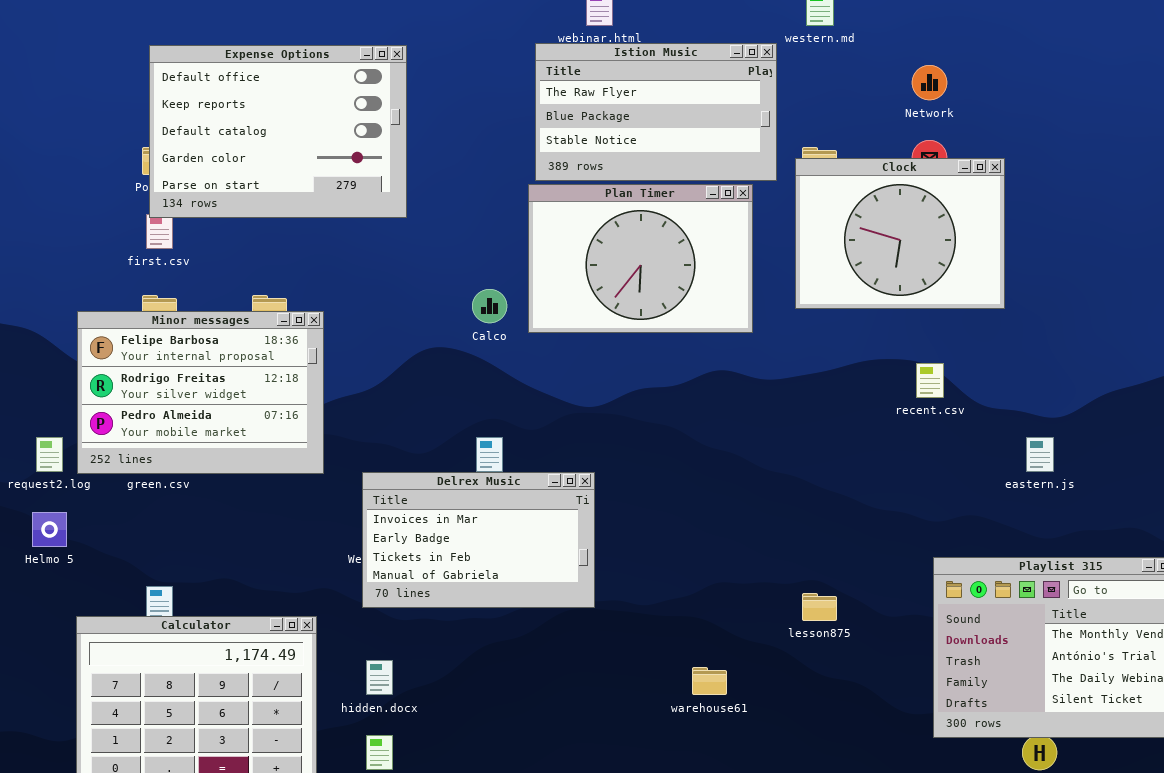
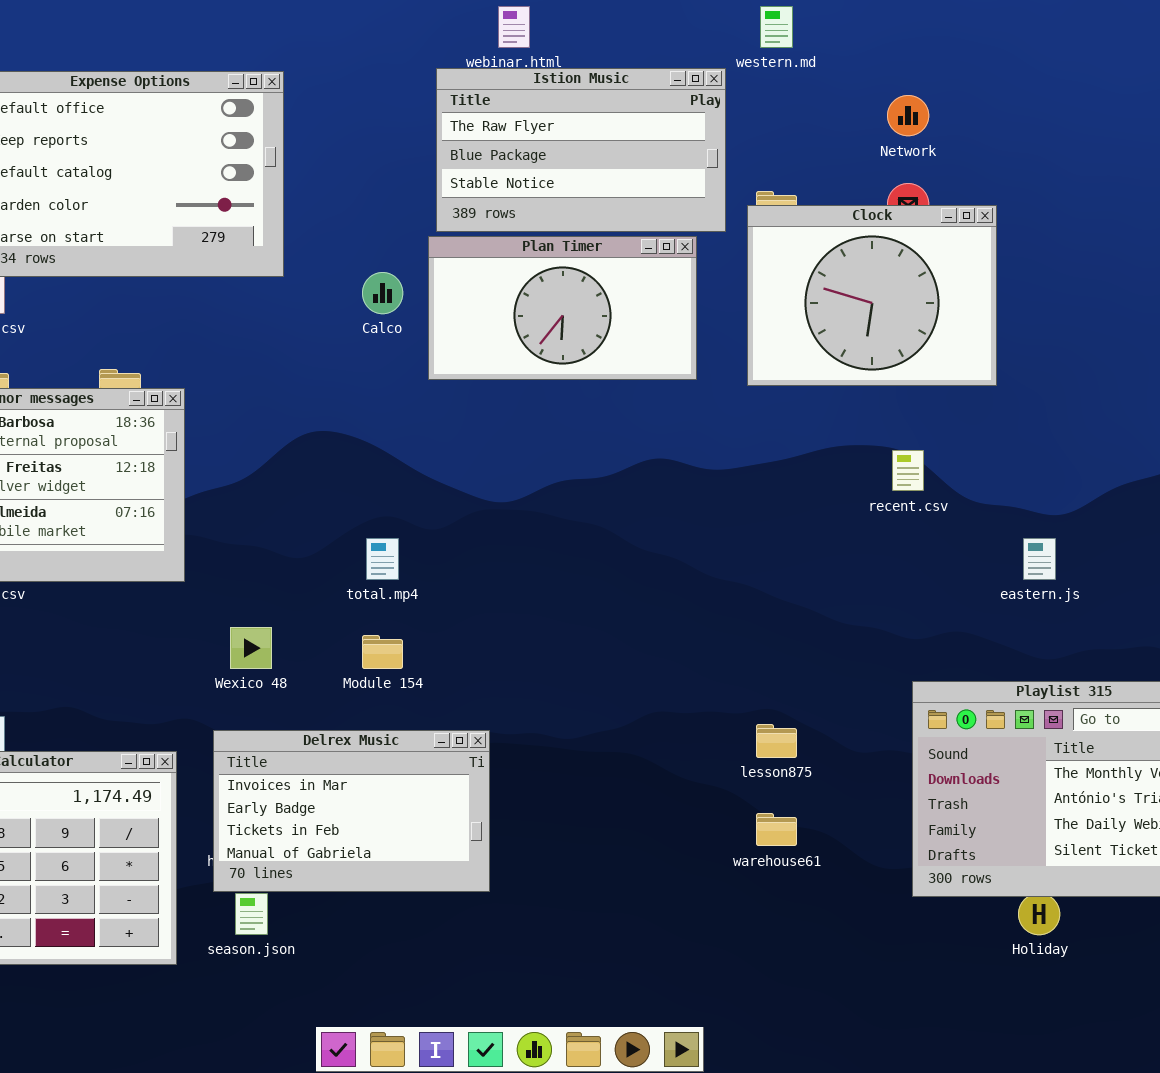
Plan Timer: [528,184,753,333] -> [428,236,697,380], resized
Calco: [472,289,507,323] -> [362,272,403,314], moved
Delrex Music: [362,472,595,608] -> [213,730,490,892], moved
warehouse61: [692,667,727,695] -> [756,813,797,846], moved

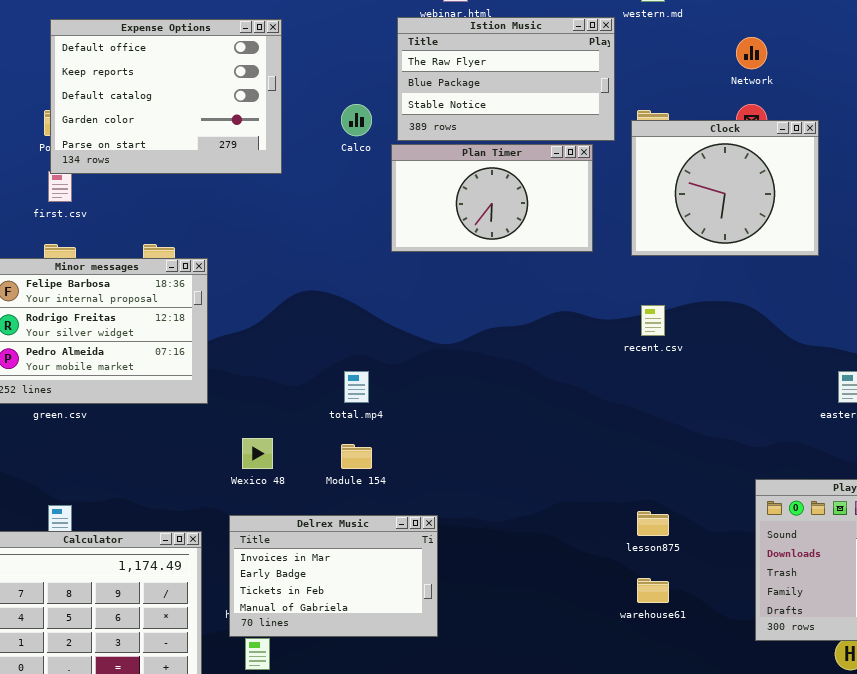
Calco: [362,272,403,314] -> [341,104,372,136], moved
recent.csv: [892,450,924,491] -> [641,305,665,336], moved

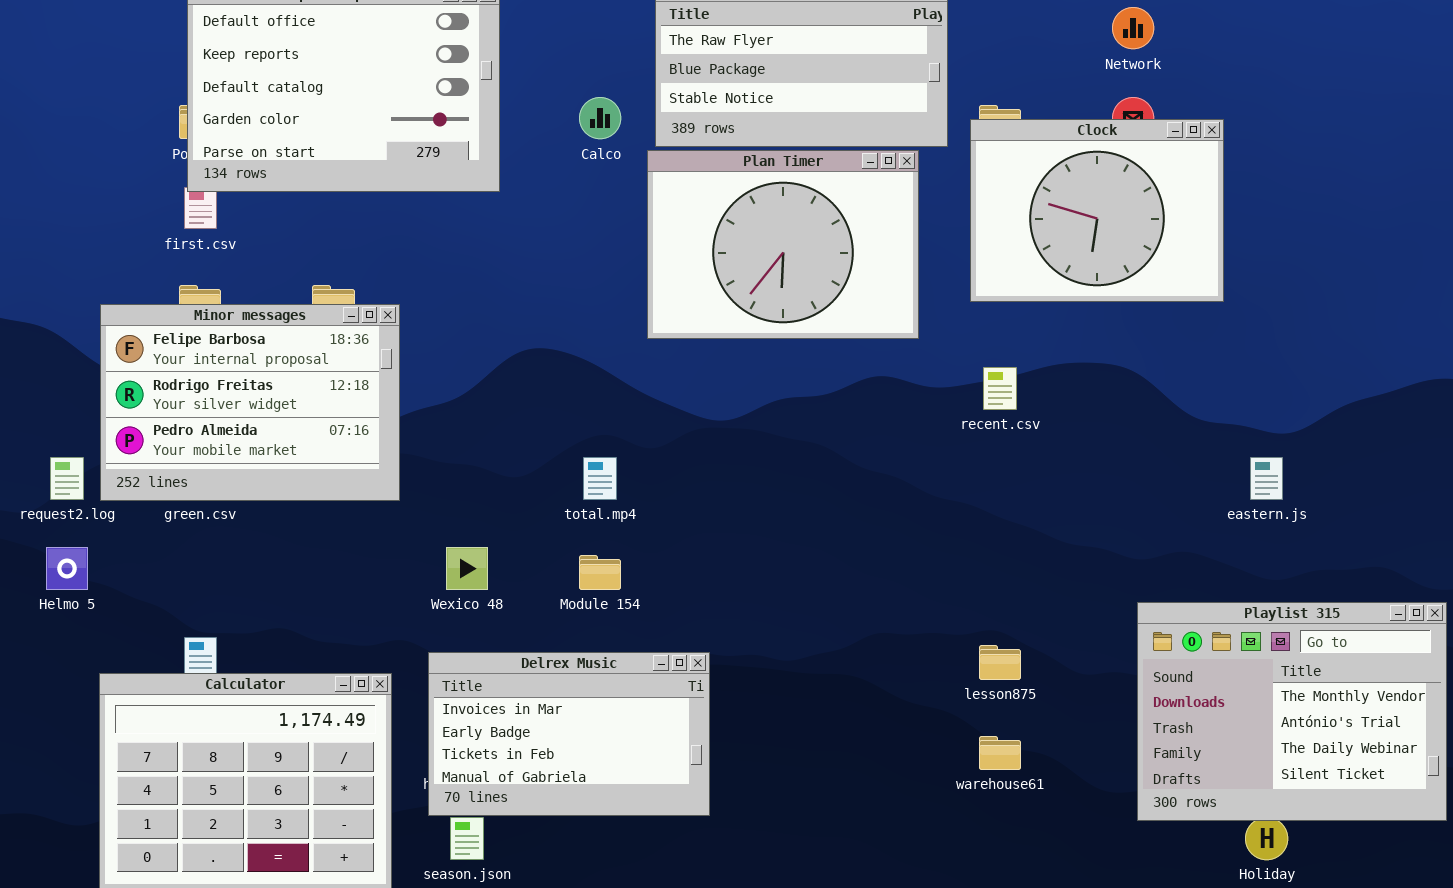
Plan Timer: [391,144,593,252] -> [647,150,919,339], resized

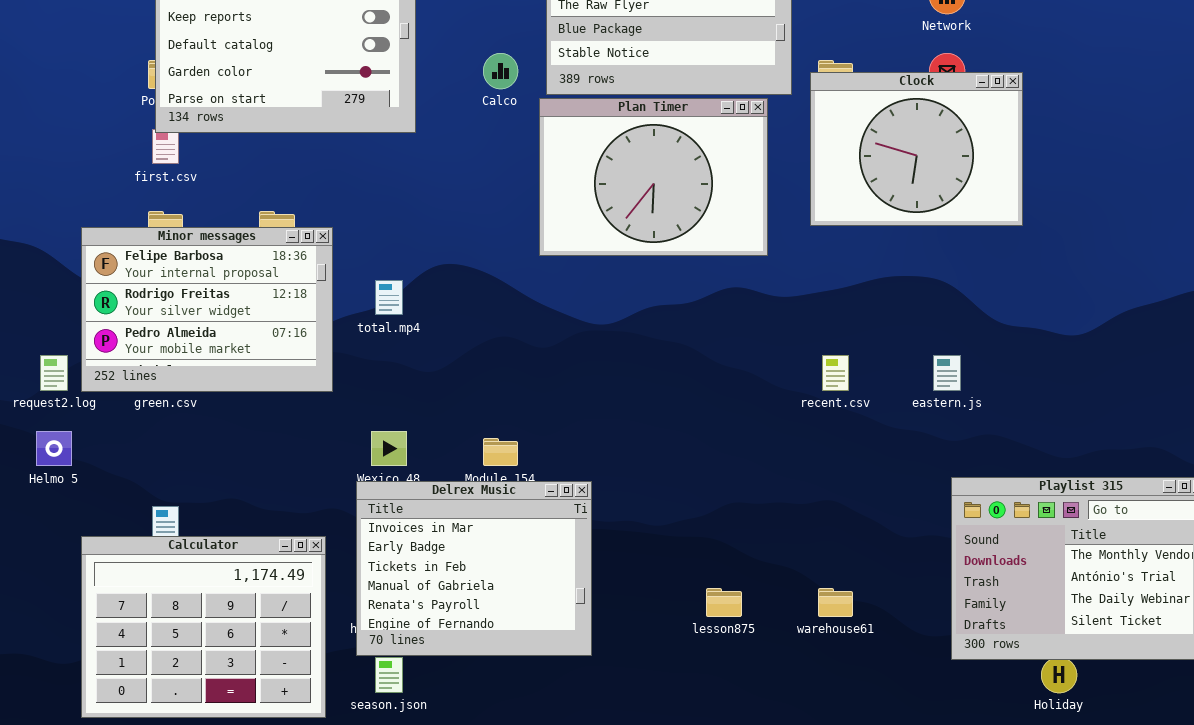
recent.csv: [983,367,1017,410] -> [822,355,849,391], moved
total.mp4: [583,457,617,500] -> [375,280,403,315], moved
eastern.js: [1250,457,1283,500] -> [933,355,961,391], moved
lesson875: [979,645,1021,680] -> [706,588,742,617], moved
Delrex Music: [428,652,710,816] -> [356,481,592,656], resized

